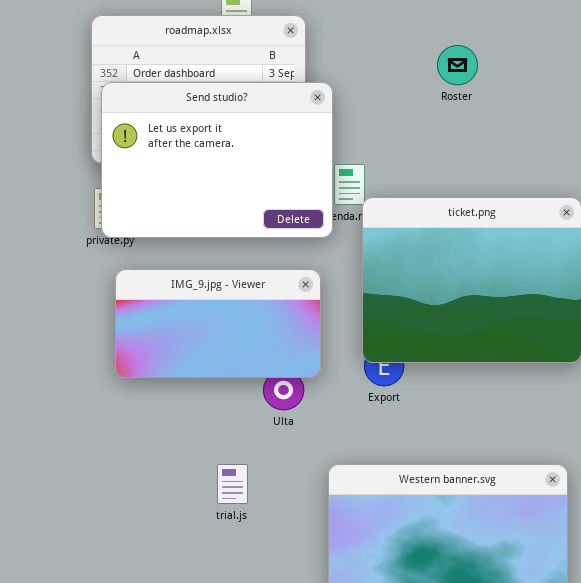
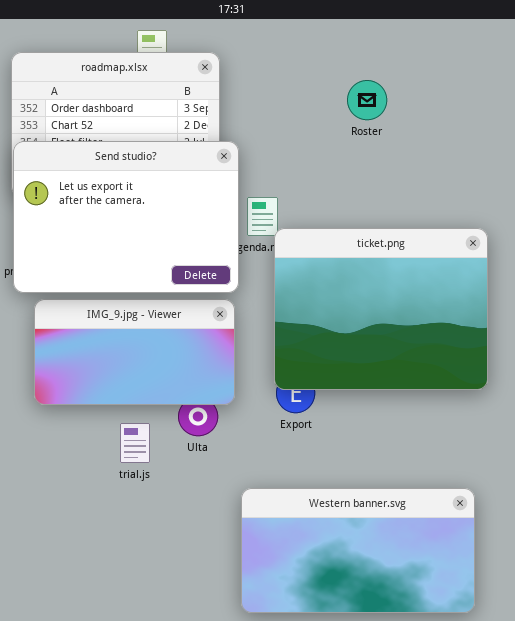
Send studio?: [101,82,333,238] -> [13,141,239,293], moved
trial.js: [217,464,248,504] -> [120,423,150,463], moved

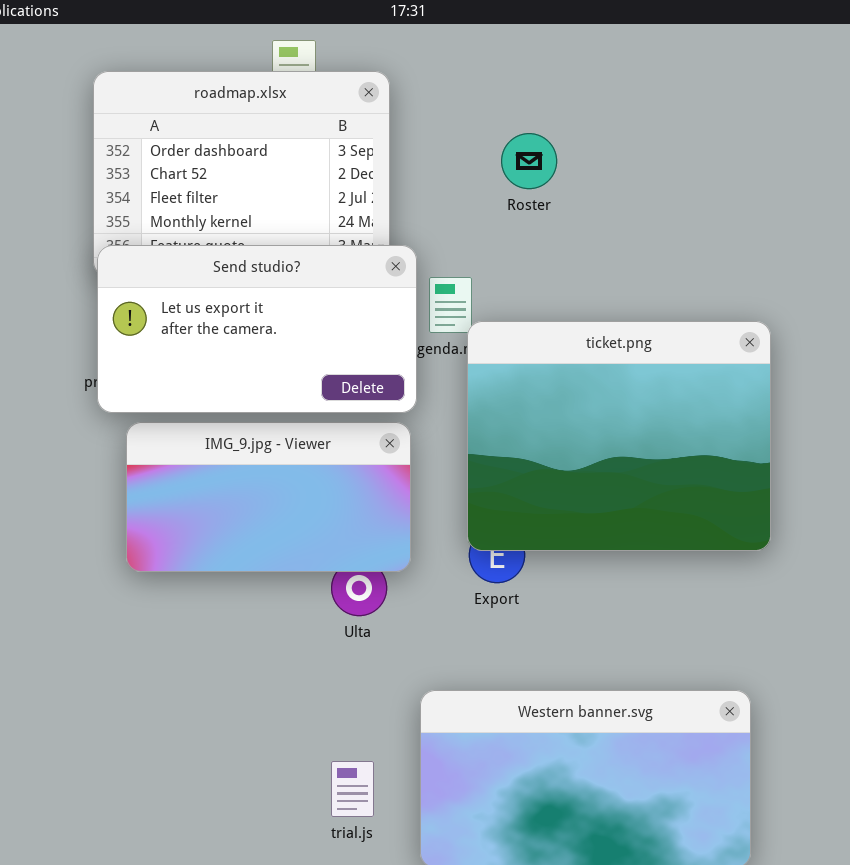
Roster: [347,80,387,120] -> [501,133,557,189], moved
Send studio?: [13,141,239,293] -> [97,245,417,413], resized
trial.js: [120,423,150,463] -> [331,761,374,817], moved

